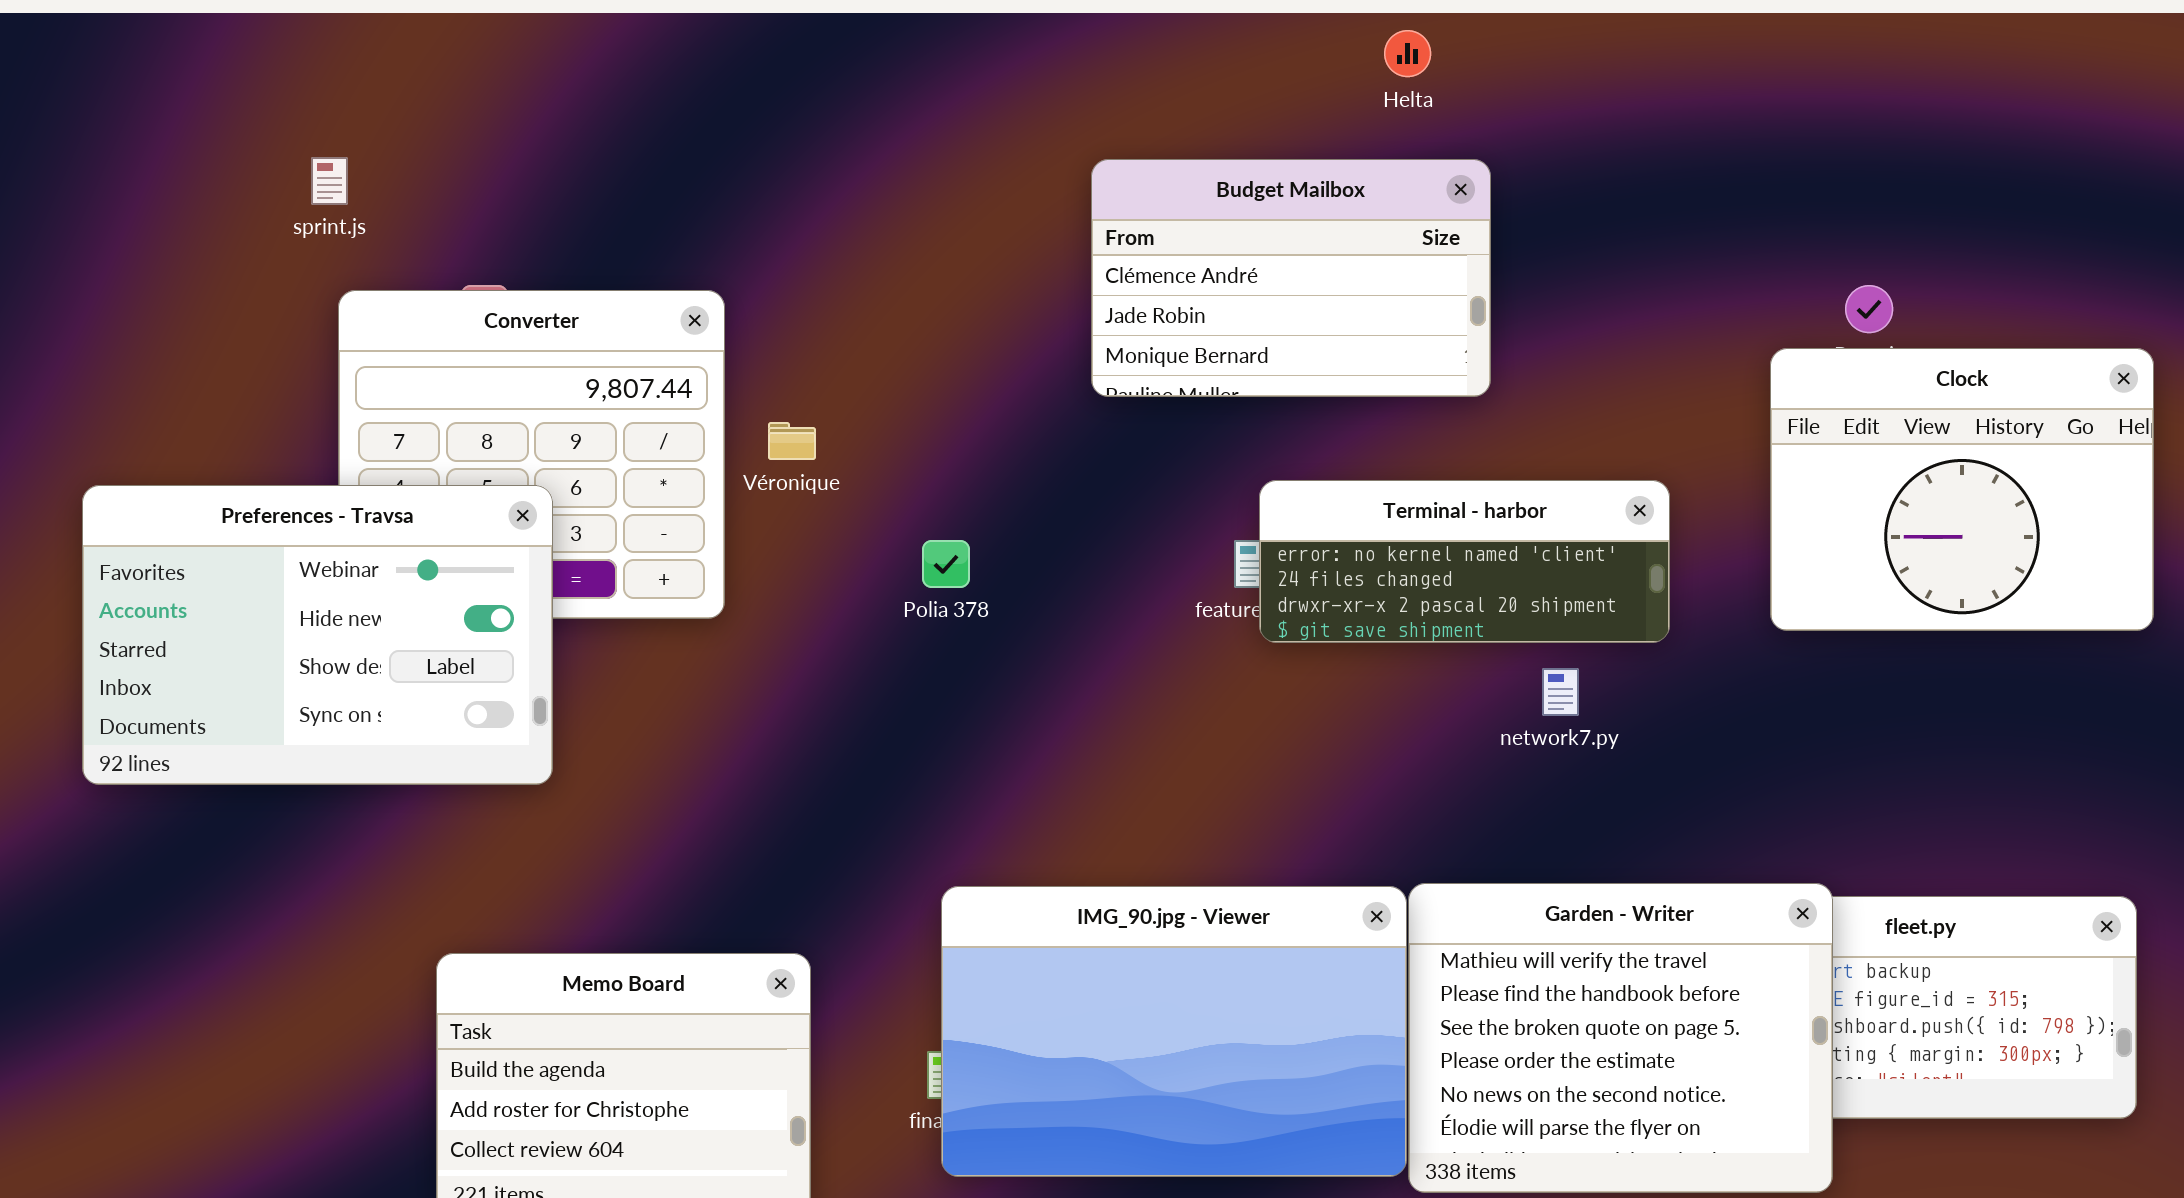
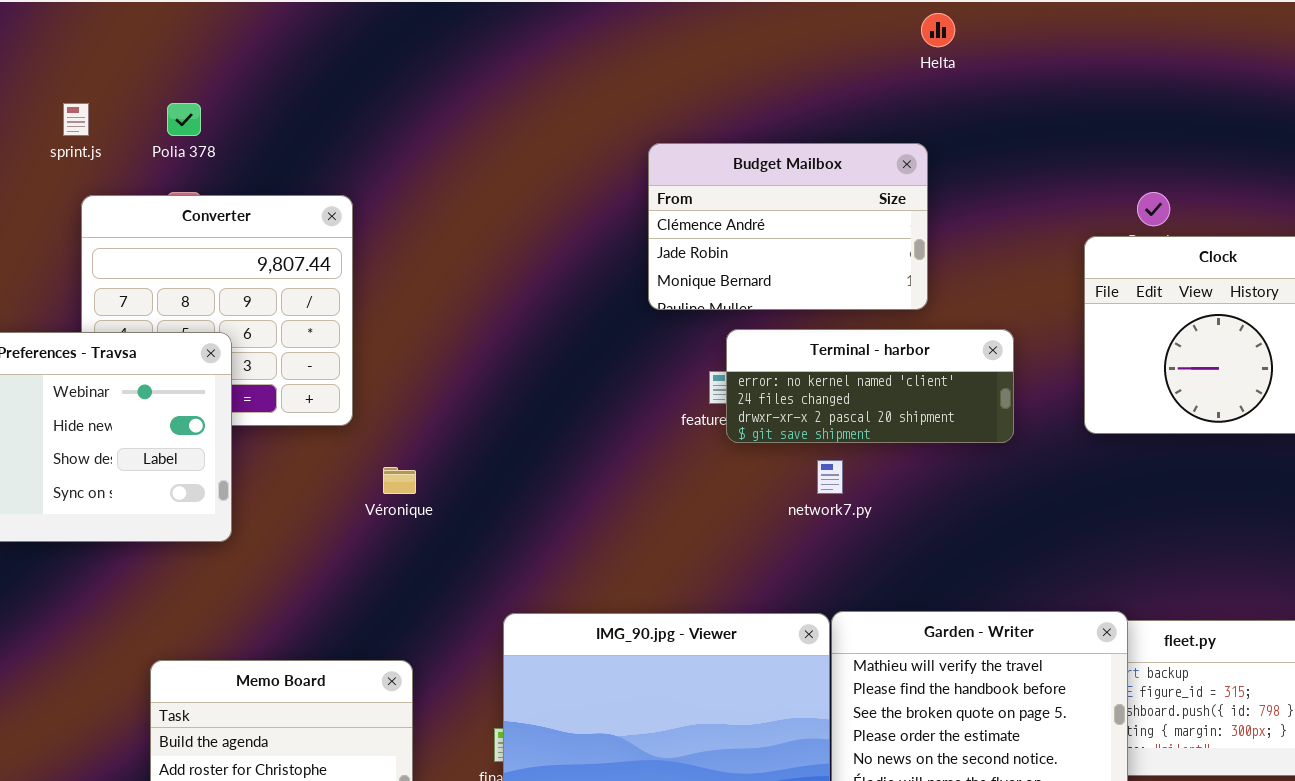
Helta: [1384,30,1431,77] -> [921,13,955,47], moved
Budget Mailbox: [1091,159,1491,397] -> [648,143,928,310], moved
Véronique: [768,422,816,460] -> [383,467,416,494], moved
Polia 378: [922,540,970,588] -> [167,103,201,136], moved
network7.py: [1542,668,1579,716] -> [817,460,843,494], moved

